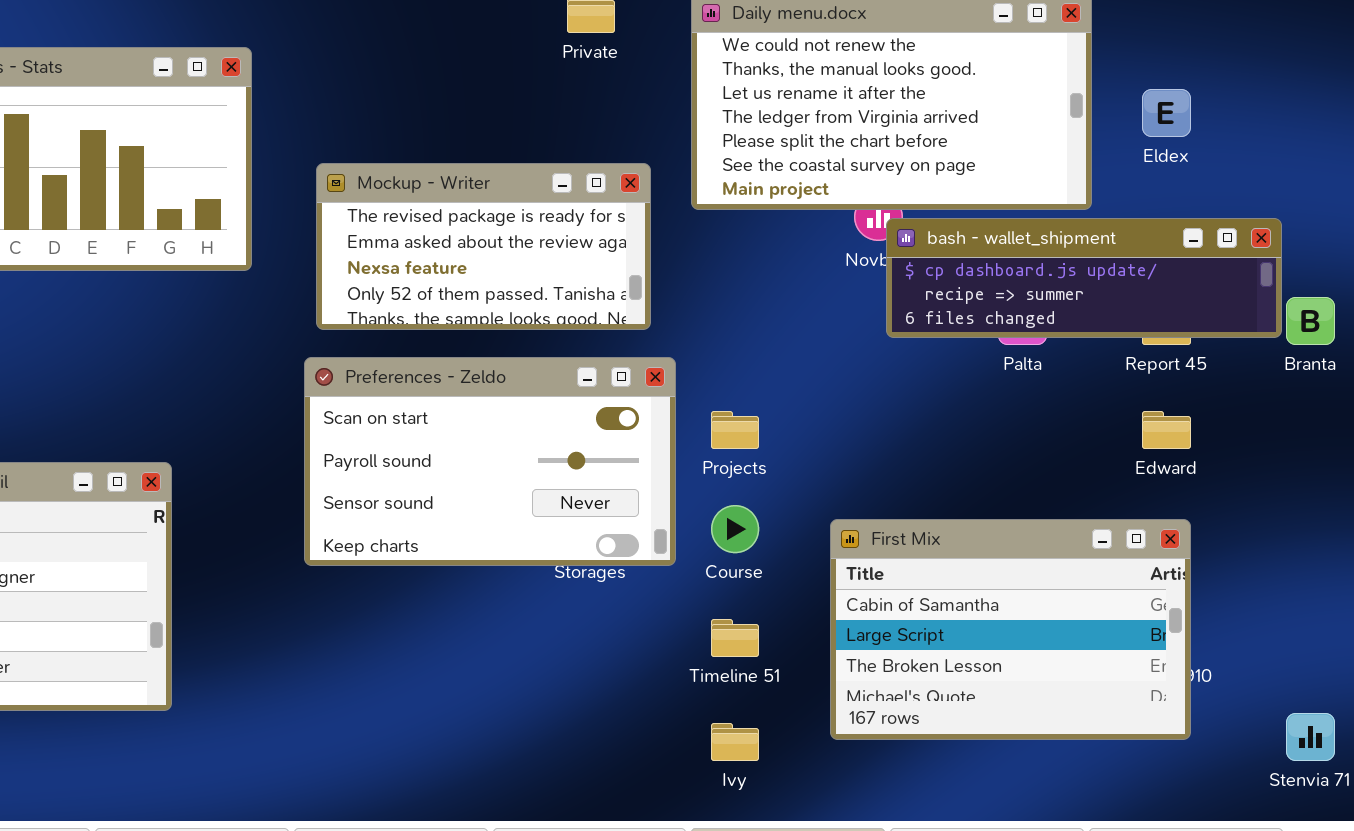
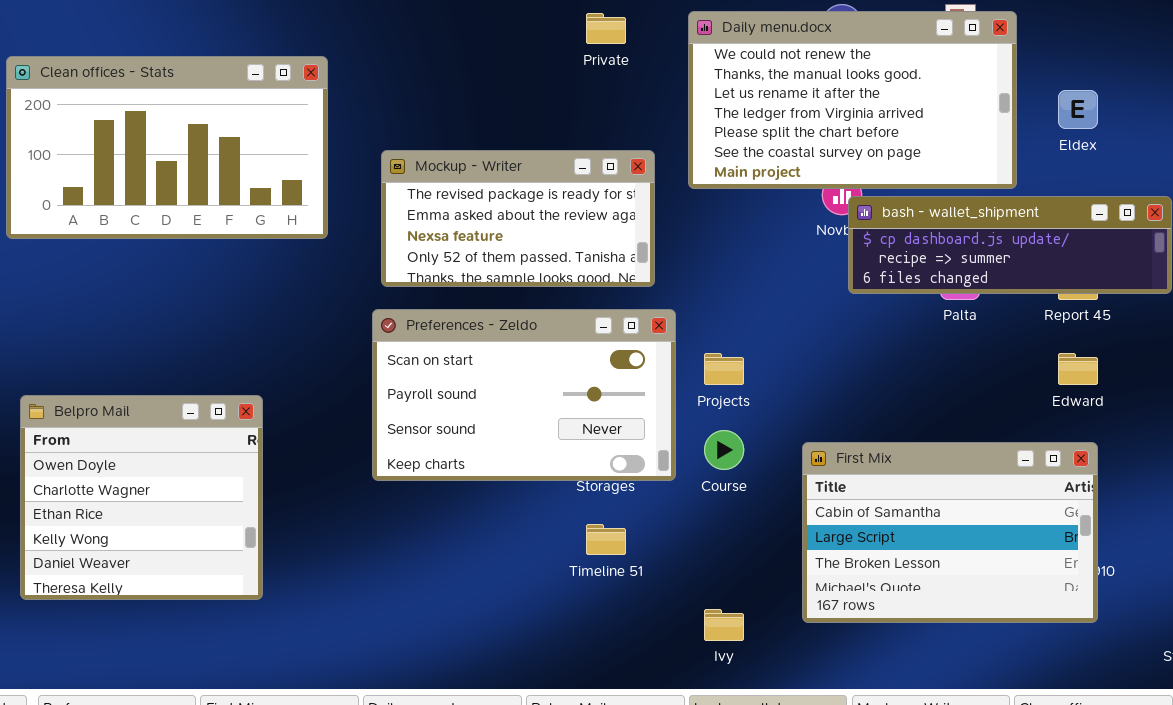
Timeline 51: [711,619,759,657] -> [586,524,626,555], moved

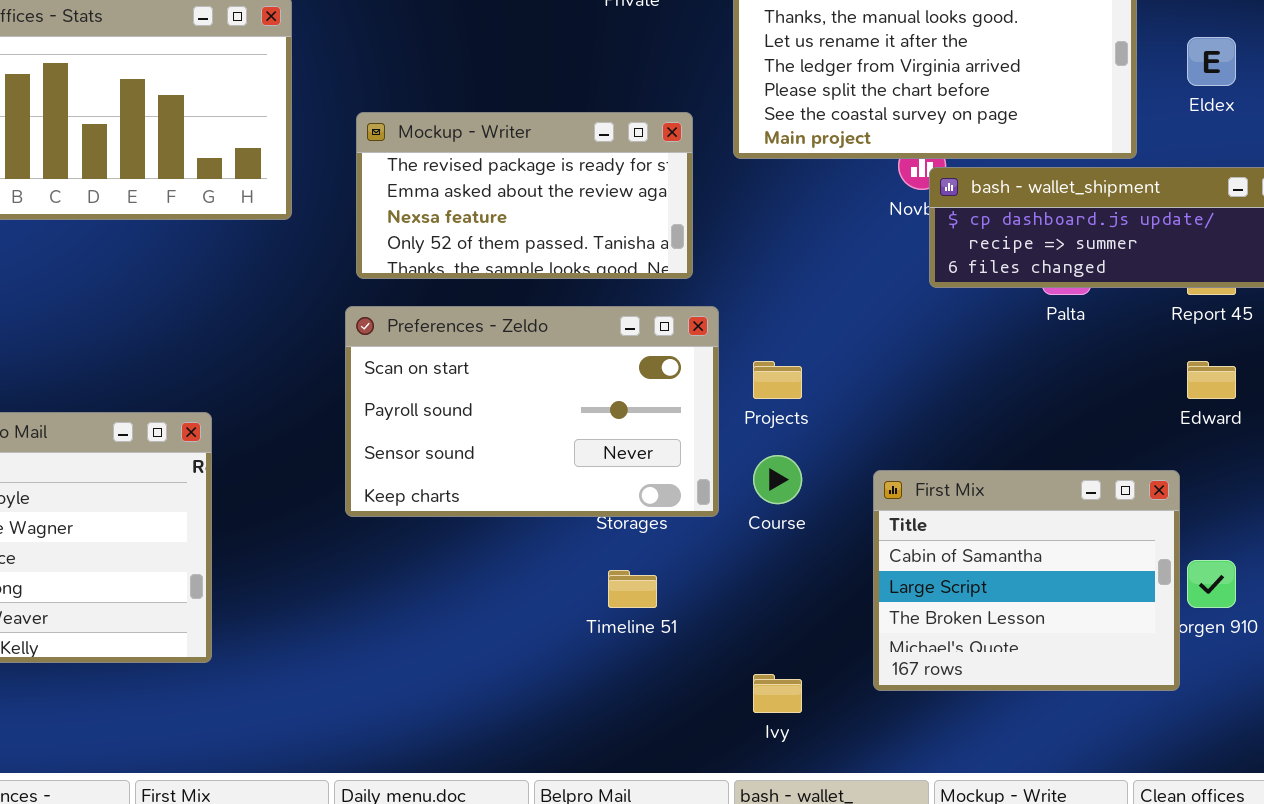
First Mix: [802,442,1098,623] -> [873,470,1180,691], resized

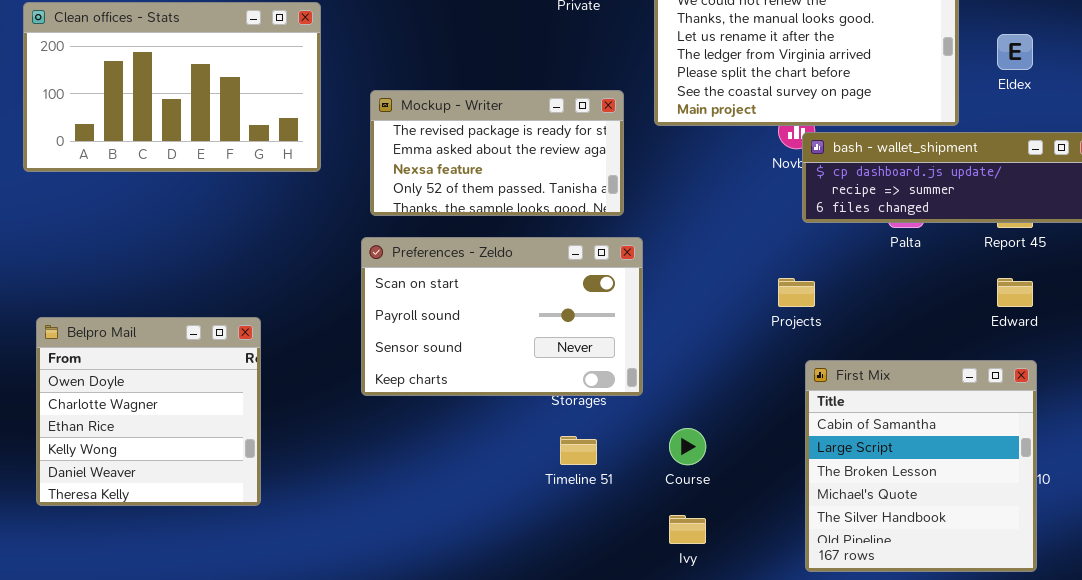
Projects: [753,361,802,399] -> [778,278,815,307], moved
Course: [753,455,802,504] -> [669,428,706,465], moved
First Mix: [873,470,1180,691] -> [805,360,1037,572], moved, resized

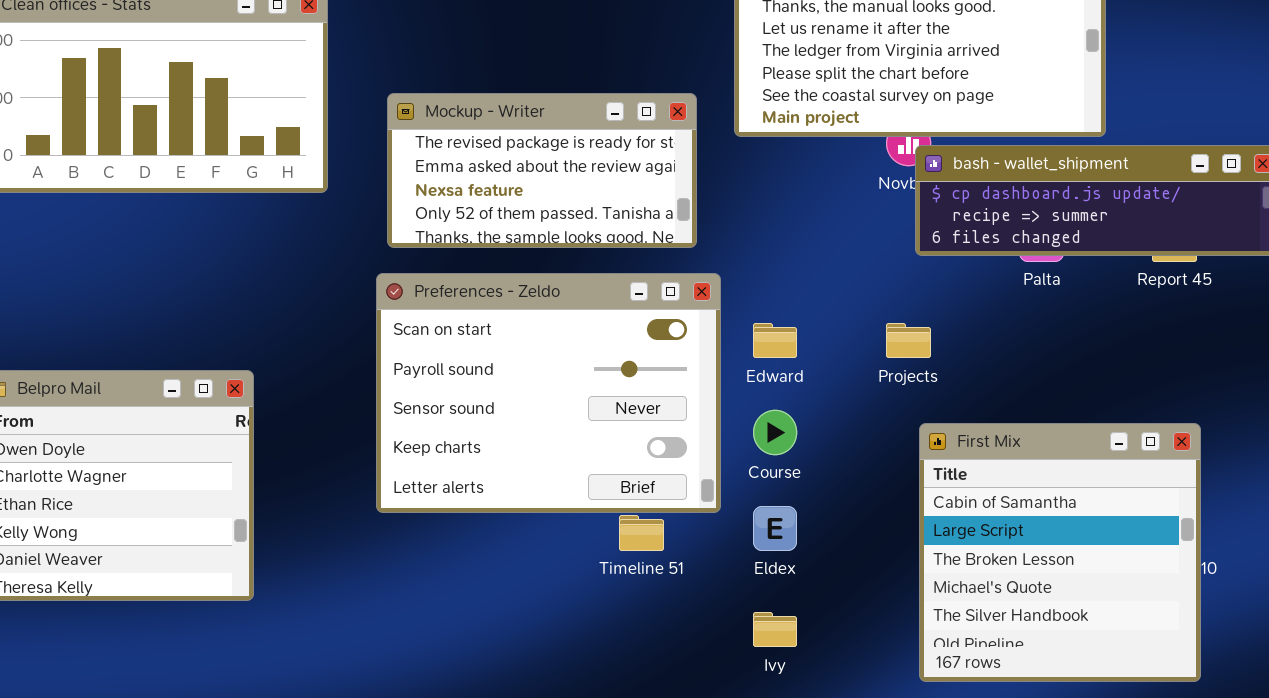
Eldex: [997,34,1033,70] -> [753,506,797,551], moved
Preferences - Zeldo: [361,237,643,396] -> [376,273,721,513], resized
Edward: [997,278,1033,307] -> [753,323,797,358], moved
Course: [669,428,706,465] -> [753,410,797,455], moved

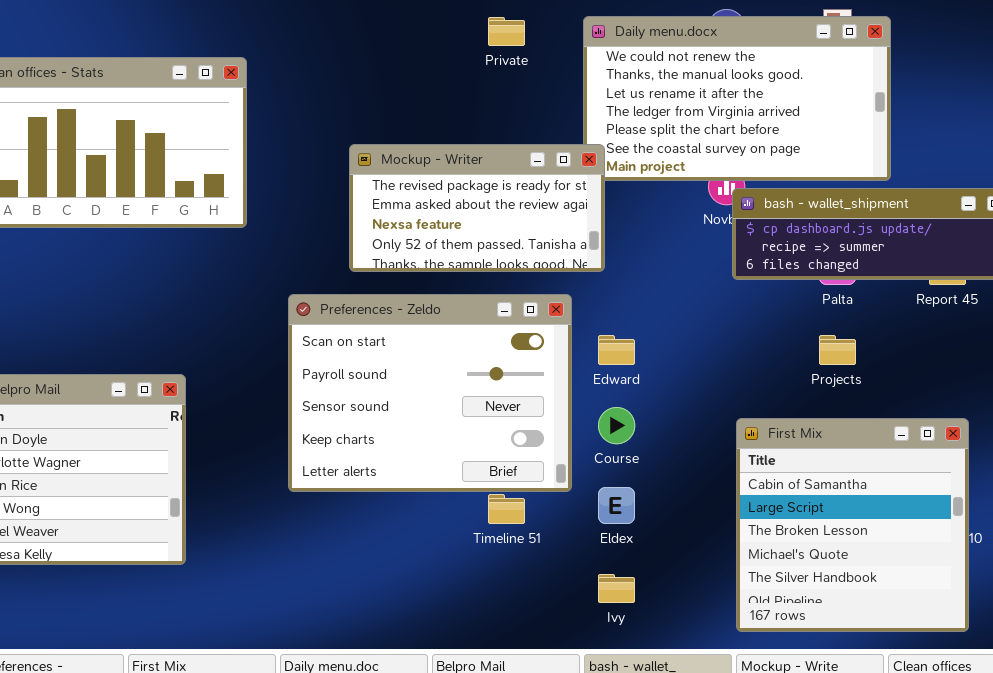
Mockup - Writer: [387,93,697,248] -> [349,144,605,272], moved
Projects: [886,323,931,358] -> [819,335,856,365], moved

